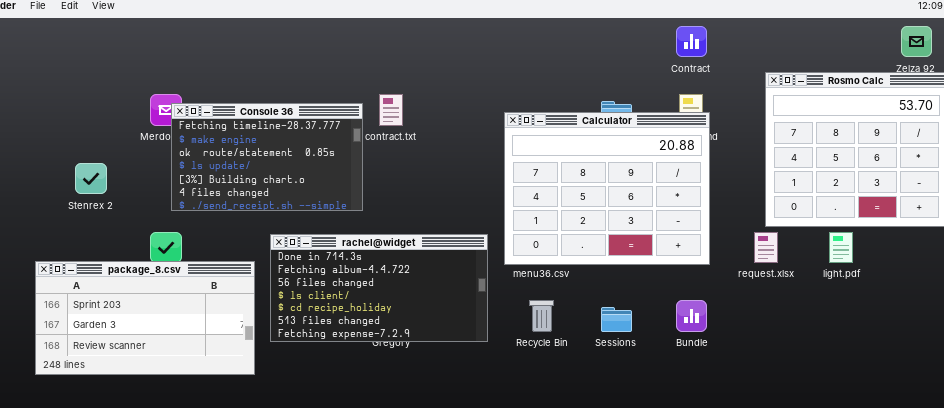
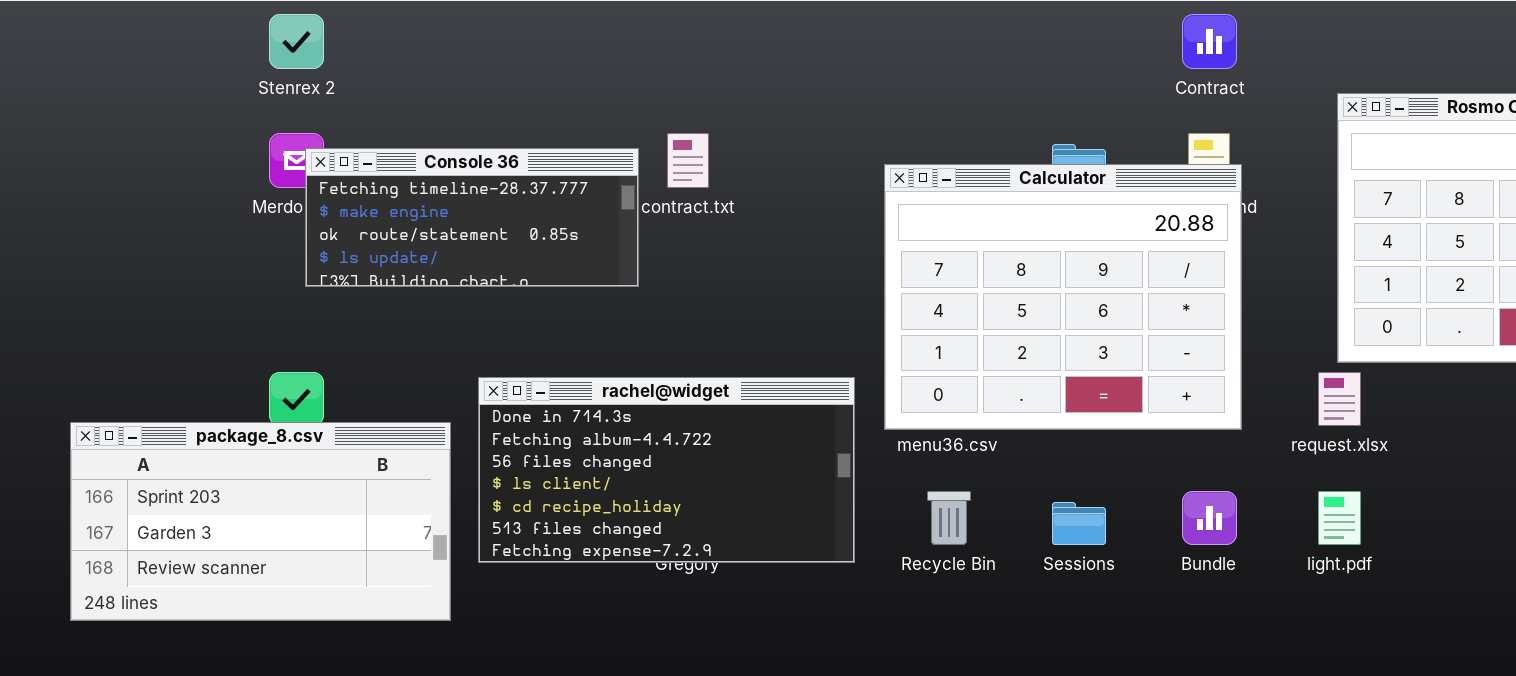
Console 36: [171,103,363,211] -> [305,148,639,287], resized
Stenrex 2: [75,163,107,194] -> [269,14,324,69], moved
light.pdf: [829,232,853,263] -> [1318,491,1361,545], moved

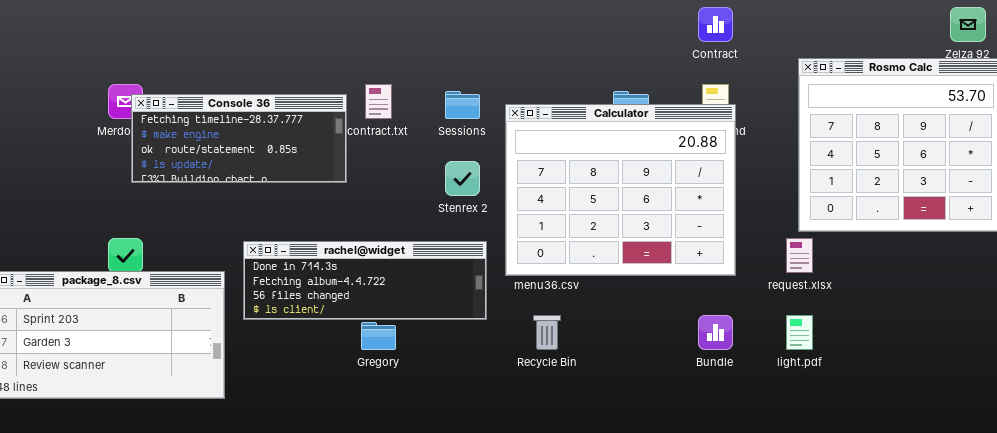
Stenrex 2: [269,14,324,69] -> [445,161,480,196], moved
rachel@widget: [478,377,855,563] -> [243,241,487,320], resized
Sessions: [1052,502,1106,545] -> [445,91,480,119], moved

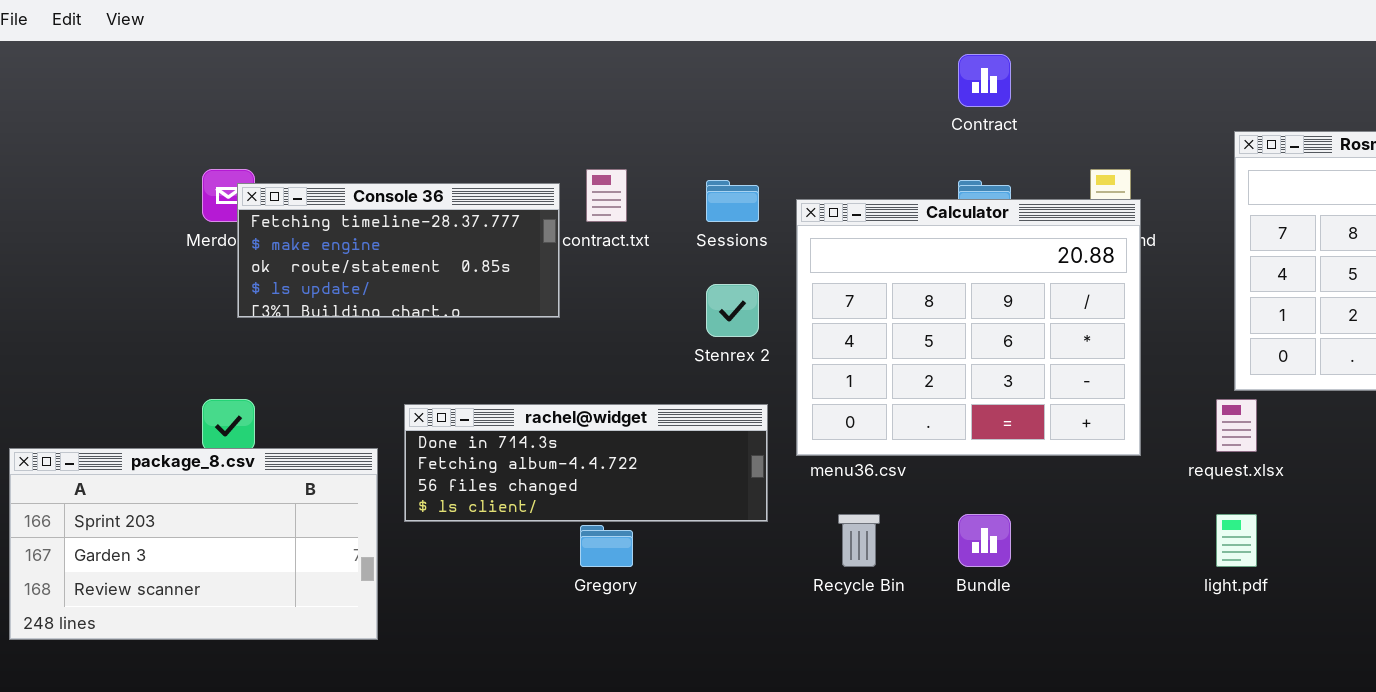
Contract: [698,7,733,42] -> [958,54,1011,107], moved
Bundle: [698,315,733,350] -> [958,514,1011,567], moved

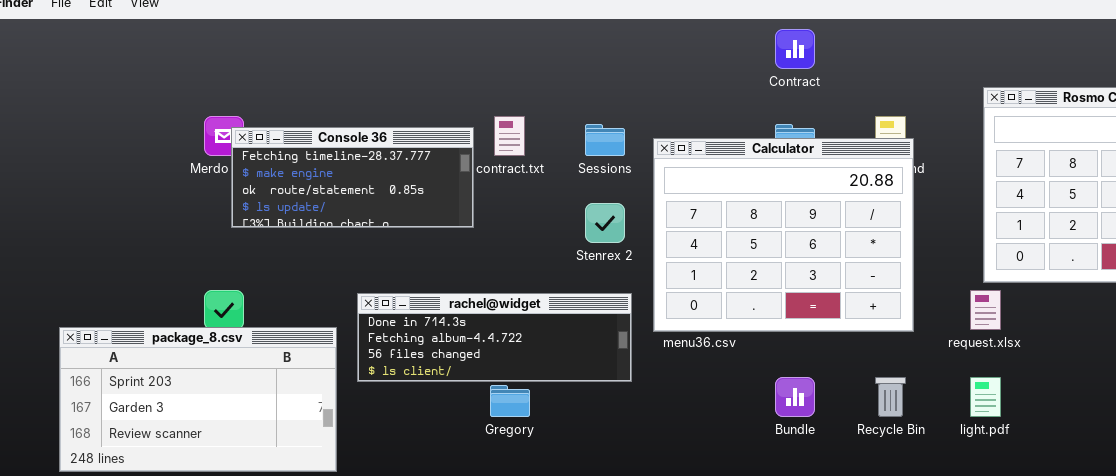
Recycle Bin: [838,514,880,567] -> [875,377,906,417], moved

